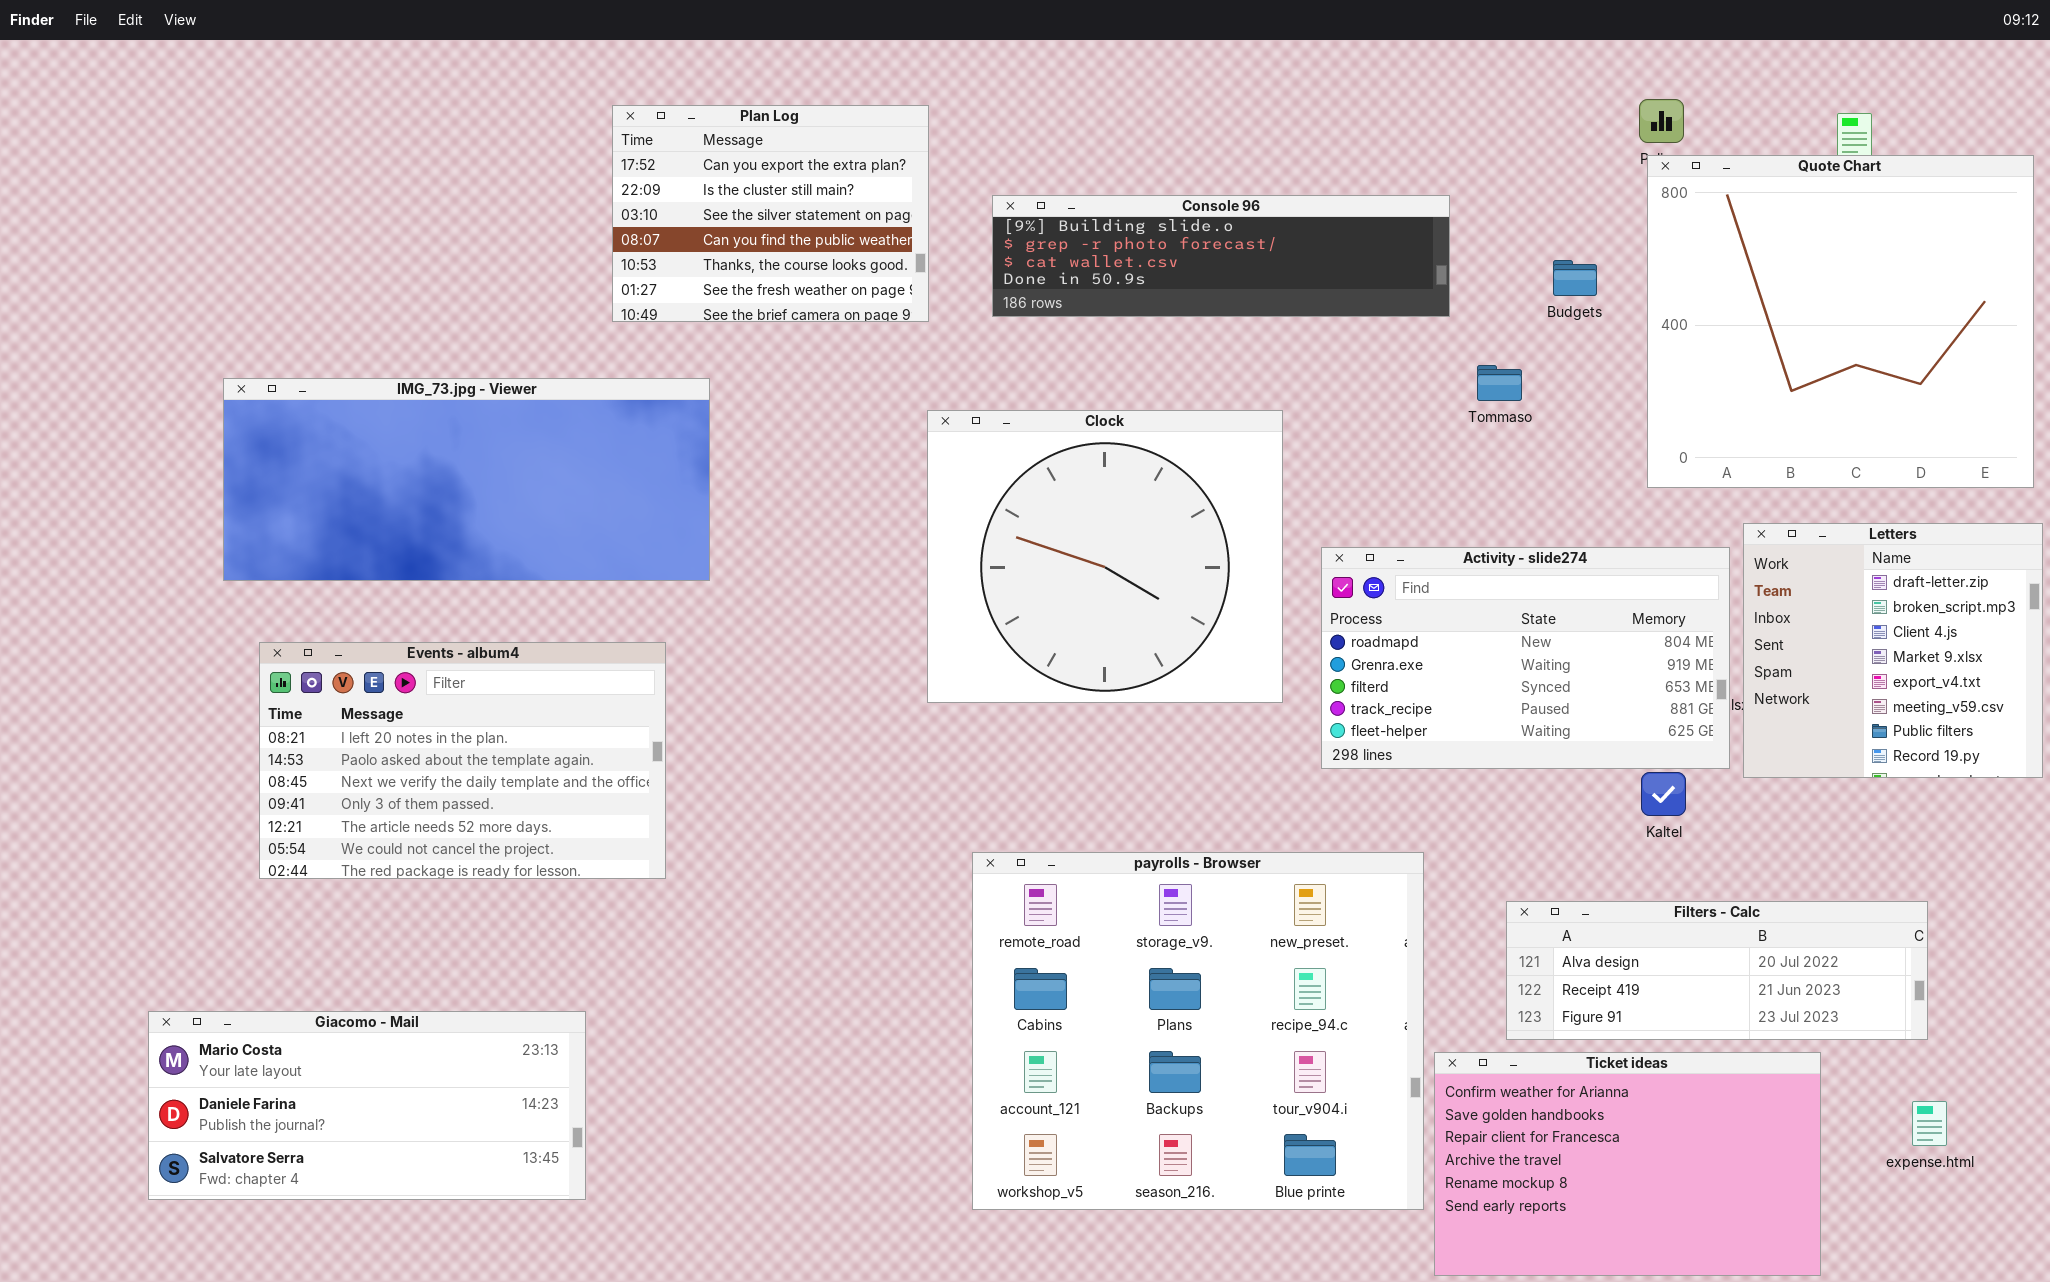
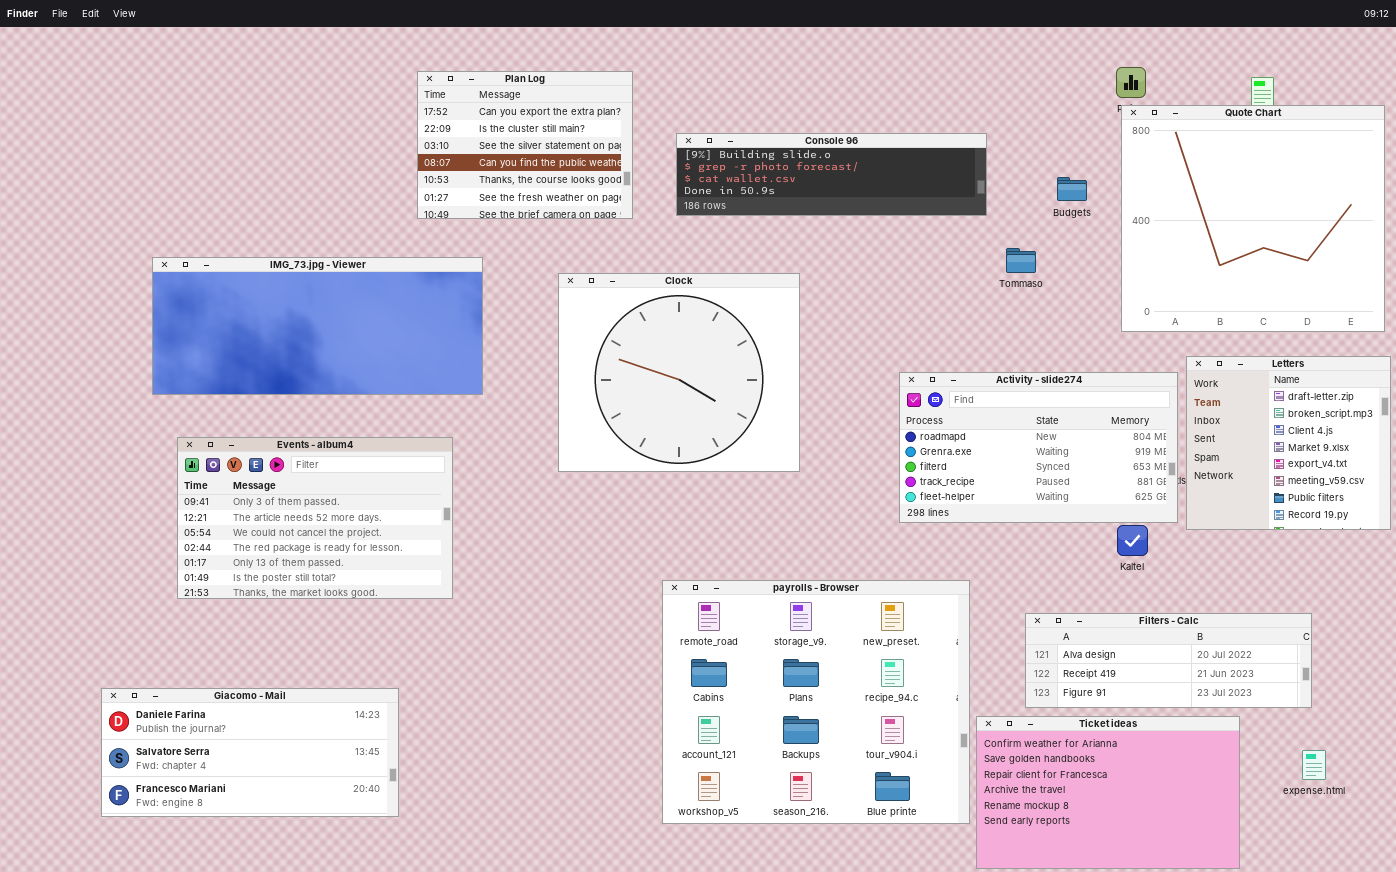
Clock: [927,410,1283,703] -> [558,273,800,472], moved
Events - album4: [259,642,666,879] -> [177,437,453,599], scrolled down 3 rows
Giacomo - Mail: [148,1011,586,1200] -> [101,688,399,817], scrolled down 1 row

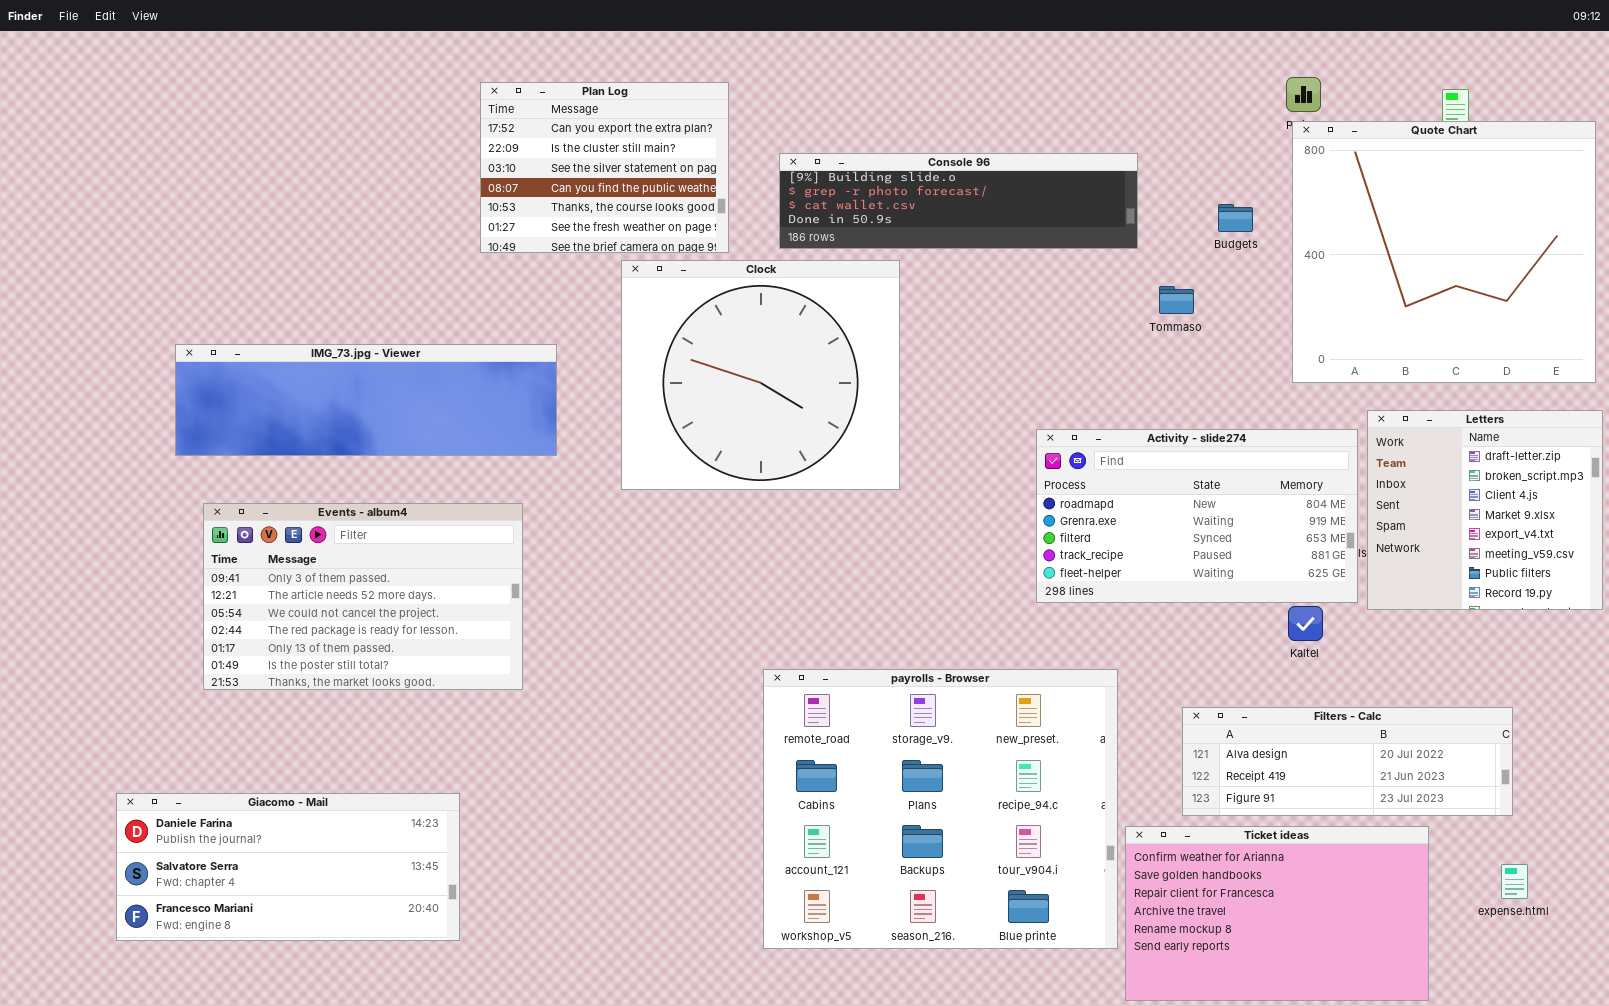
IMG_73.jpg - Viewer: [152,257,483,395] -> [175,344,557,456], resized
Clock: [558,273,800,472] -> [621,260,900,490], moved

